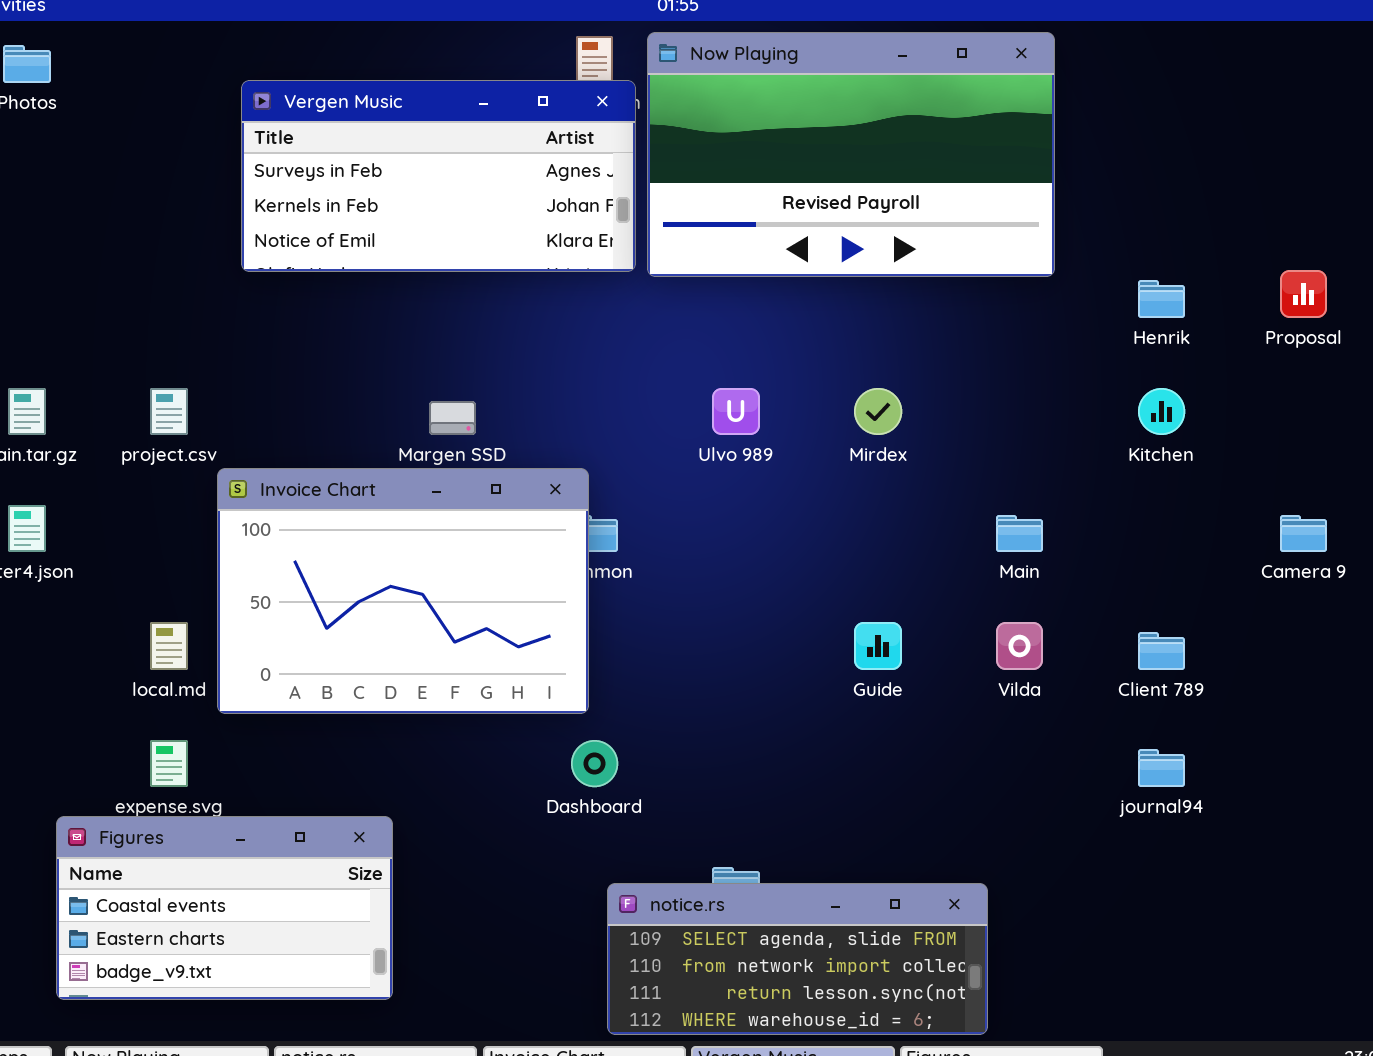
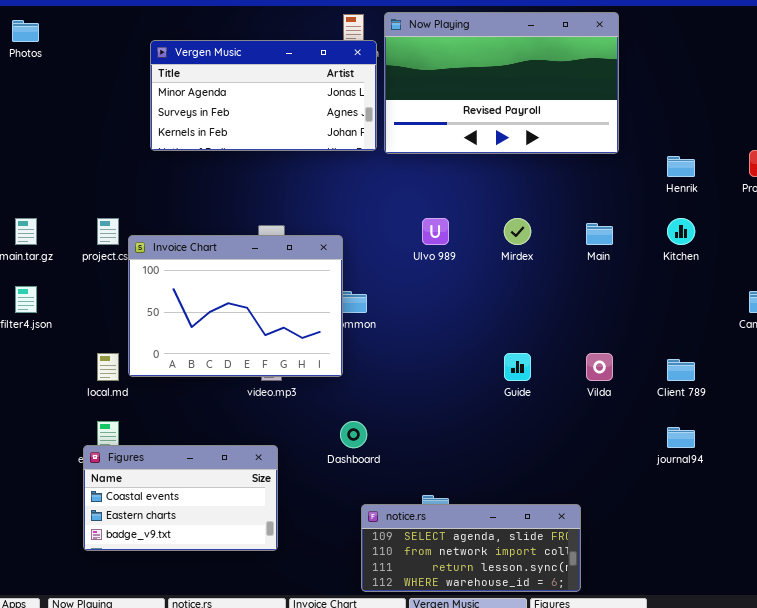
Vergen Music: [241,80,636,272] -> [150,40,377,151], scrolled up 1 row
Invoice Chart: [217,468,589,714] -> [128,235,343,377], moved
Main: [996,515,1043,552] -> [586,223,613,245], moved
Figures: [56,816,393,1000] -> [83,445,278,551], moved

